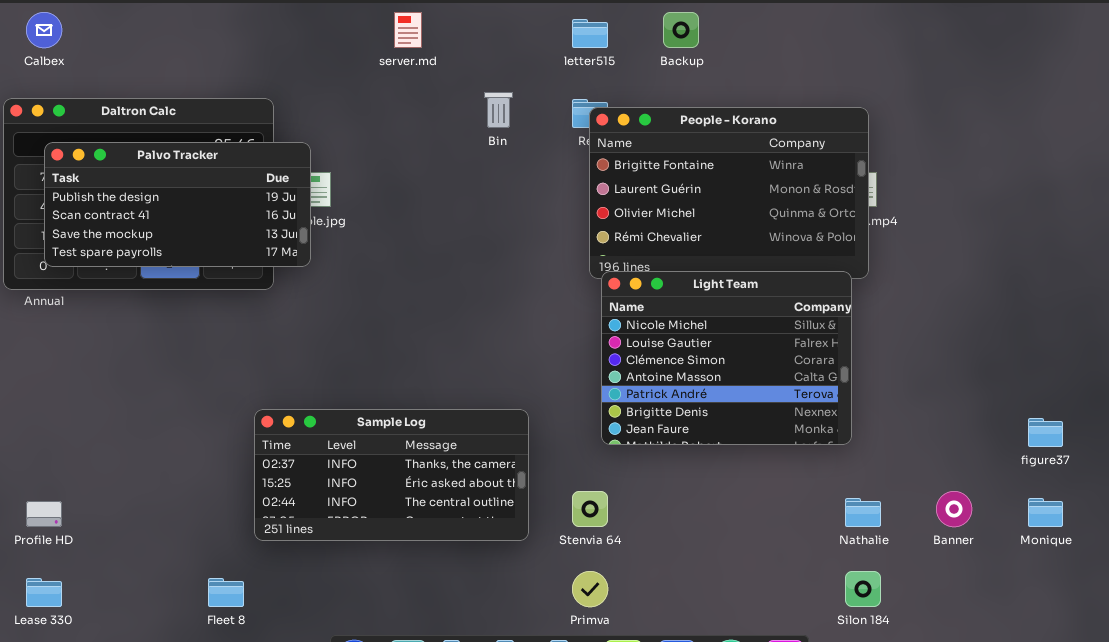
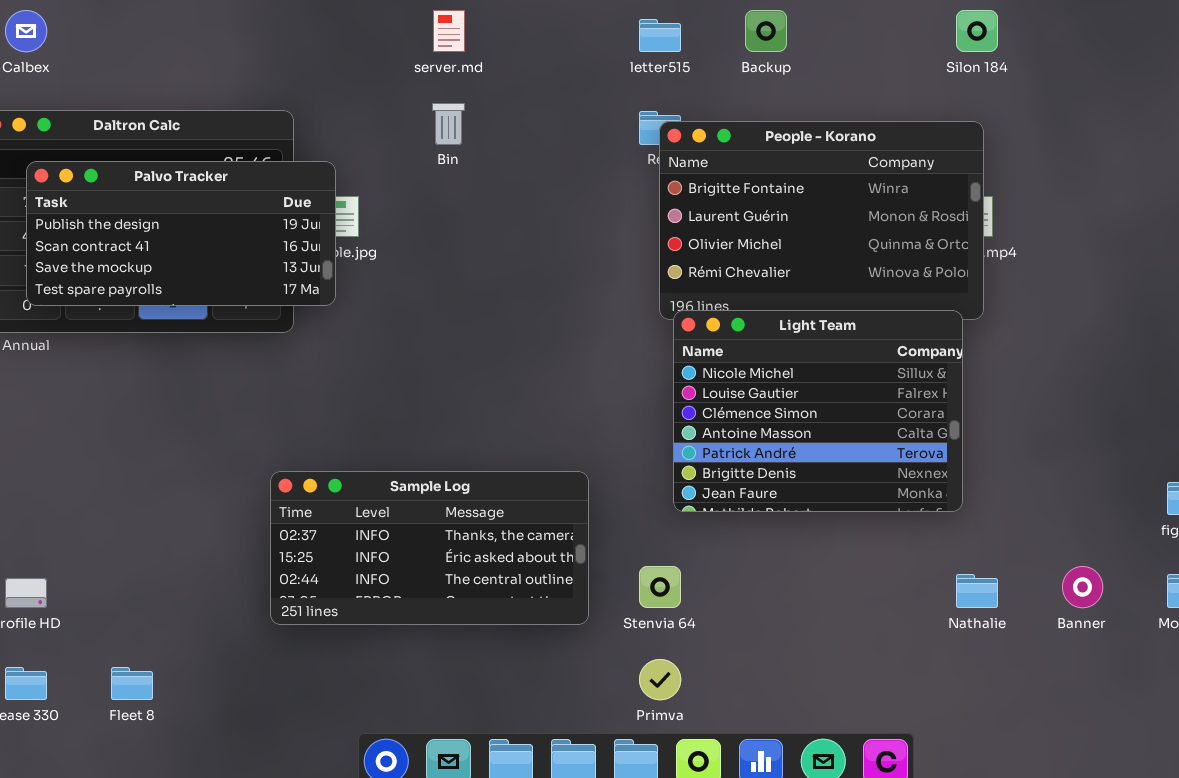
Bin: [484,92,513,128] -> [432,103,465,145], moved
Silon 184: [845,571,881,607] -> [956,10,998,52], moved
Fleet 8: [208,578,244,607] -> [111,667,153,700], moved

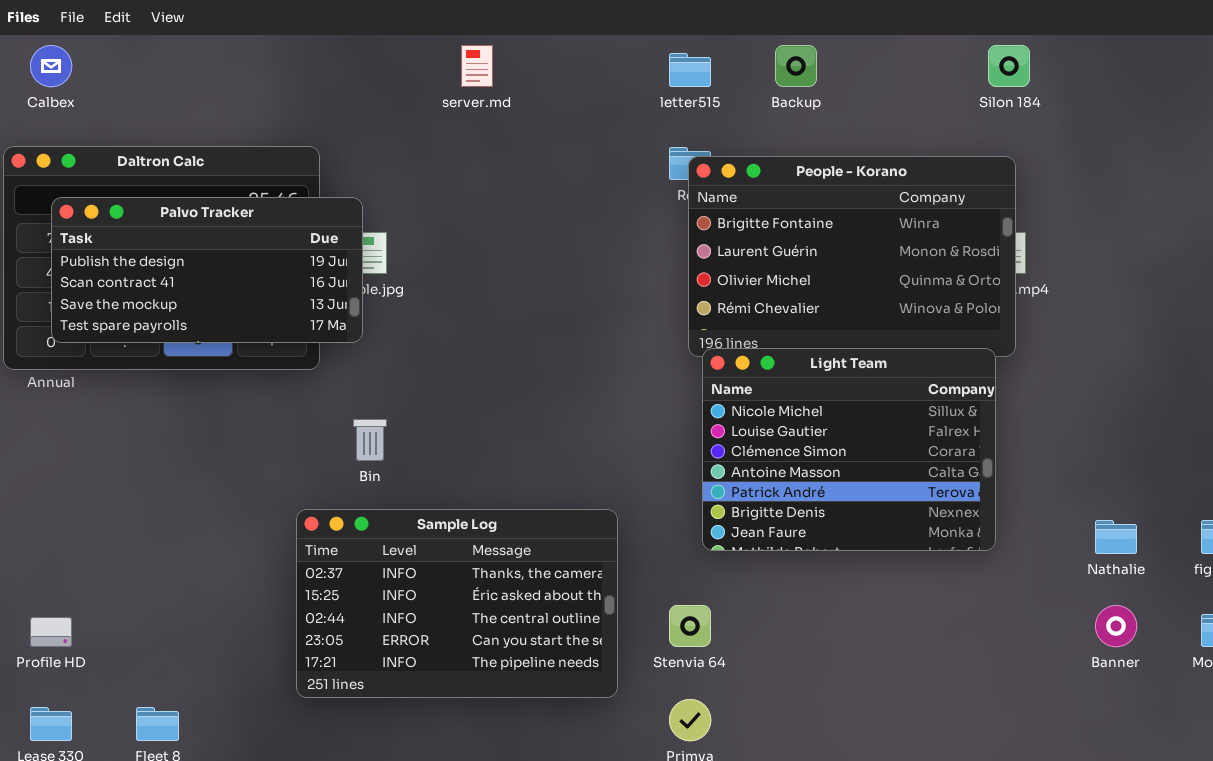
Bin: [432,103,465,145] -> [353,419,387,461], moved
Sample Log: [270,471,589,625] -> [296,509,618,698], resized
Nathalie: [956,574,998,608] -> [1095,520,1137,554], moved

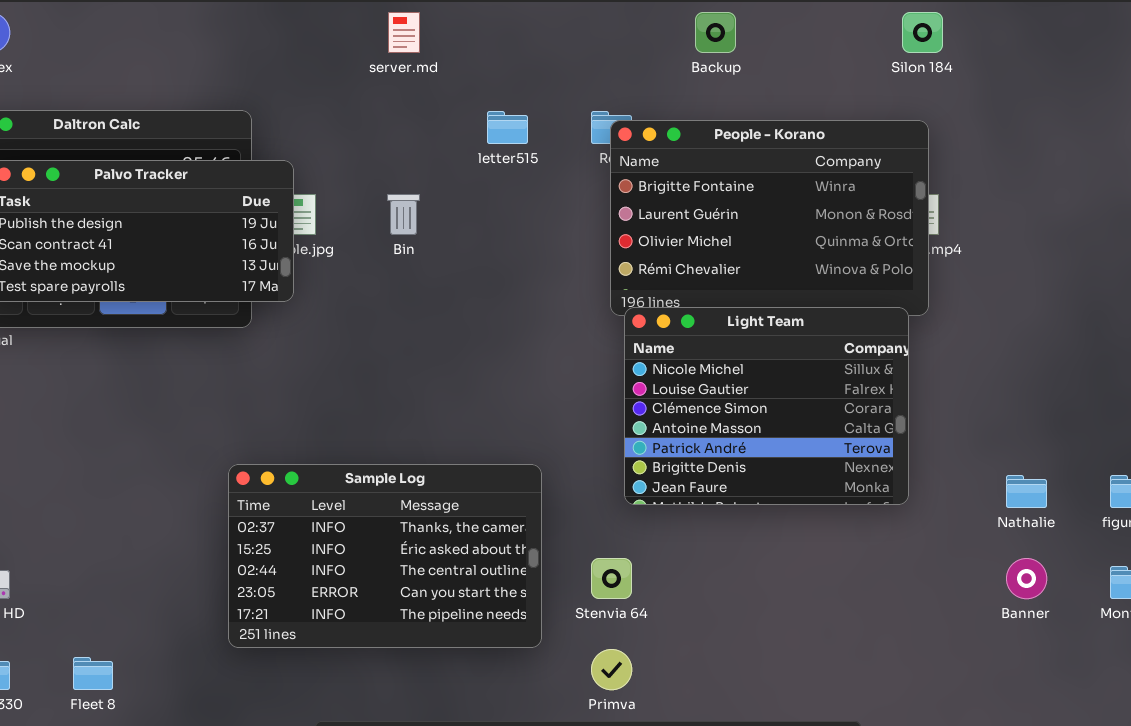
letter515: [669,53,711,87] -> [487,111,528,144], moved
Bin: [353,419,387,461] -> [387,194,420,235], moved

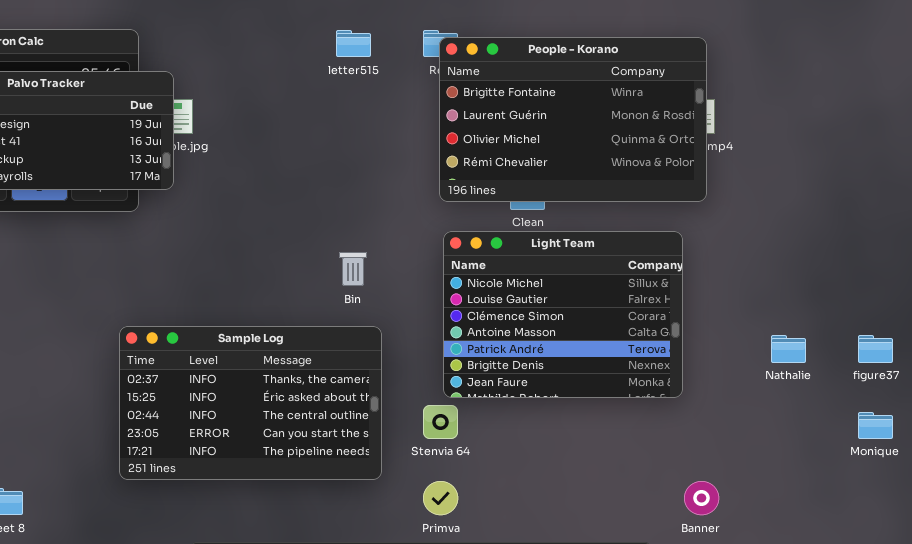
Bin: [387,194,420,235] -> [339,252,367,286], moved
Light Team: [624,307,909,505] -> [443,231,683,398], moved
Banner: [1006,558,1047,599] -> [684,481,719,515], moved

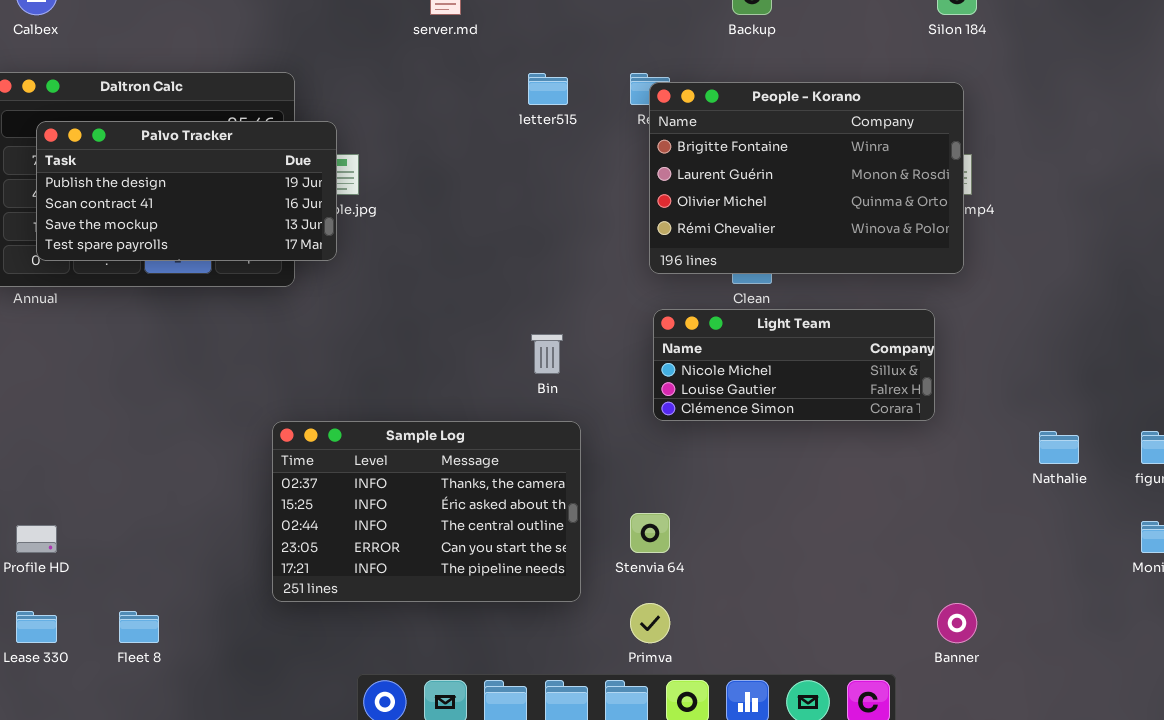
Light Team: [443,231,683,398] -> [653,309,935,421], resized

